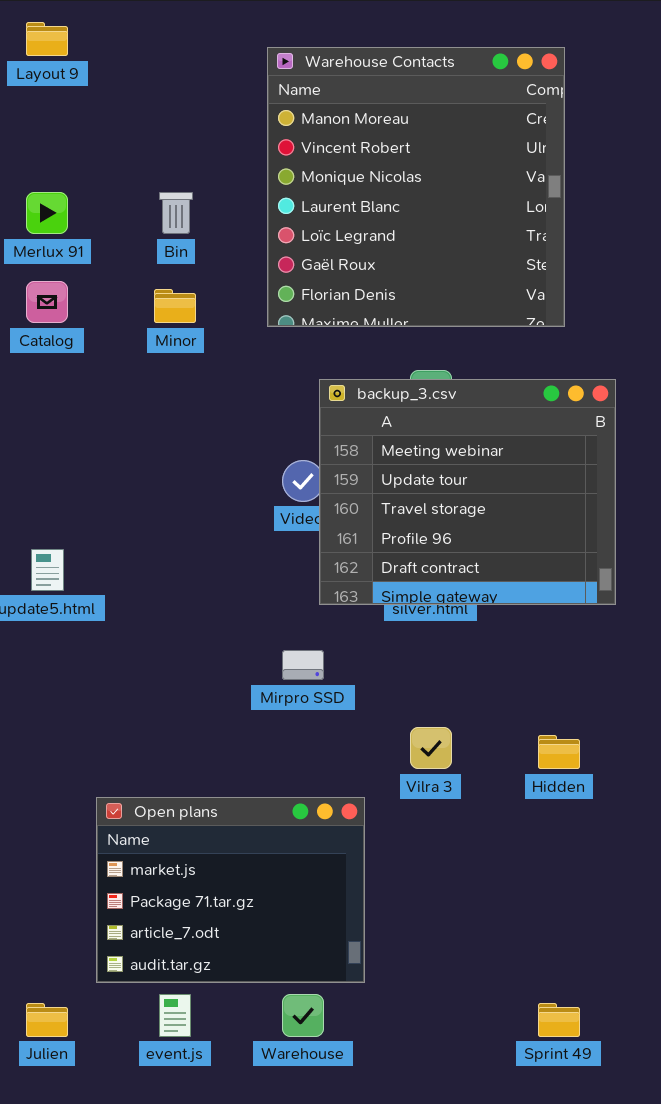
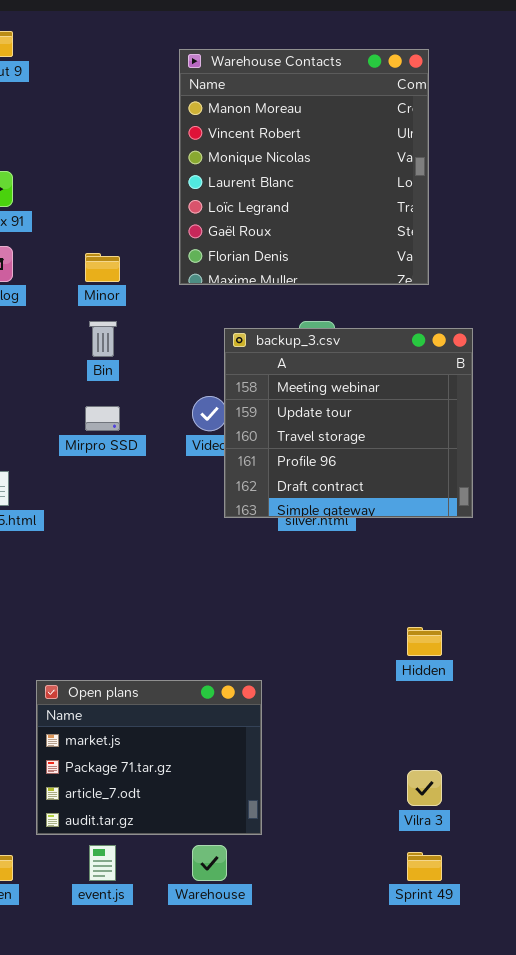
Bin: [159,192,193,234] -> [89,321,117,357], moved
Mirpro SSD: [282,650,324,680] -> [85,406,120,431], moved
Vilra 3: [410,727,452,769] -> [407,770,442,806], moved

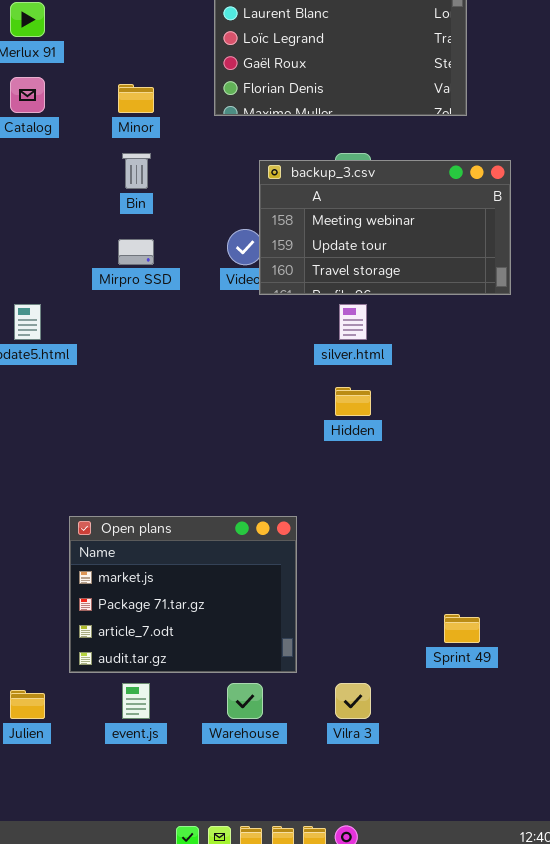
backup_3.csv: [224,328,473,518] -> [259,160,511,295], resized
Hidden: [407,627,442,656] -> [335,387,371,416], moved
Vilra 3: [407,770,442,806] -> [335,683,371,719], moved
Sprint 49: [407,852,442,881] -> [444,614,480,643], moved

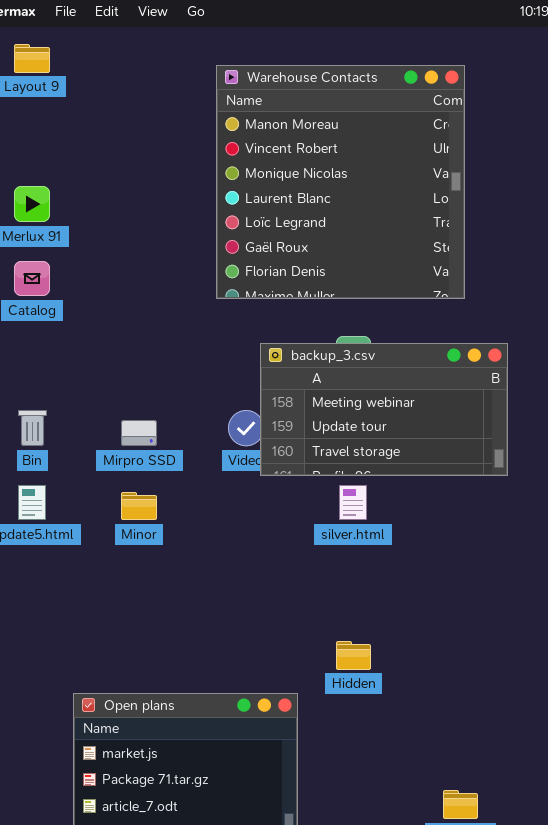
Minor: [118,84,154,113] -> [121,492,157,520], moved
Bin: [122,153,151,189] -> [18,410,47,446], moved
Hidden: [335,387,371,416] -> [336,641,371,670], moved

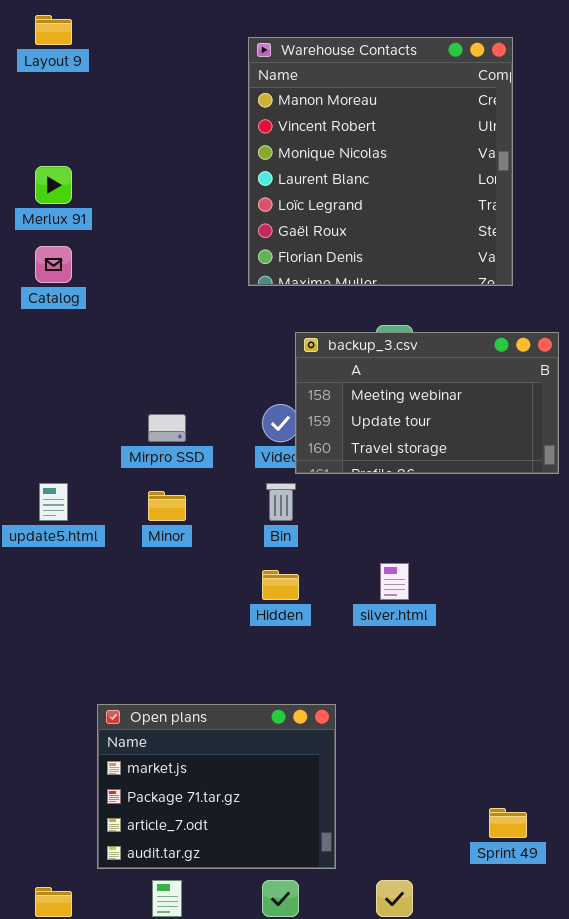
Bin: [18,410,47,446] -> [266,483,296,521], moved
silver.html: [339,485,367,520] -> [380,563,409,600], moved
Hidden: [336,641,371,670] -> [262,570,299,600], moved

